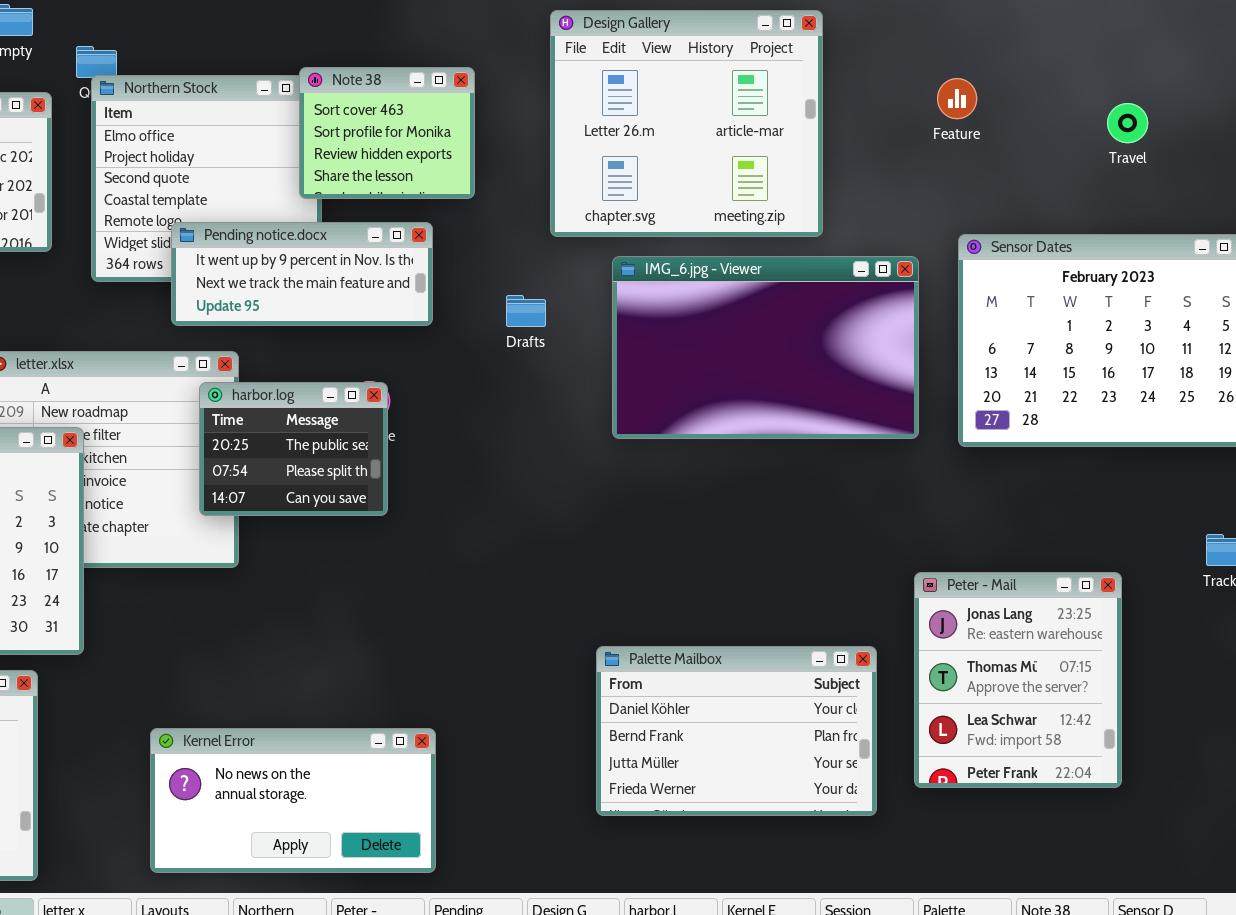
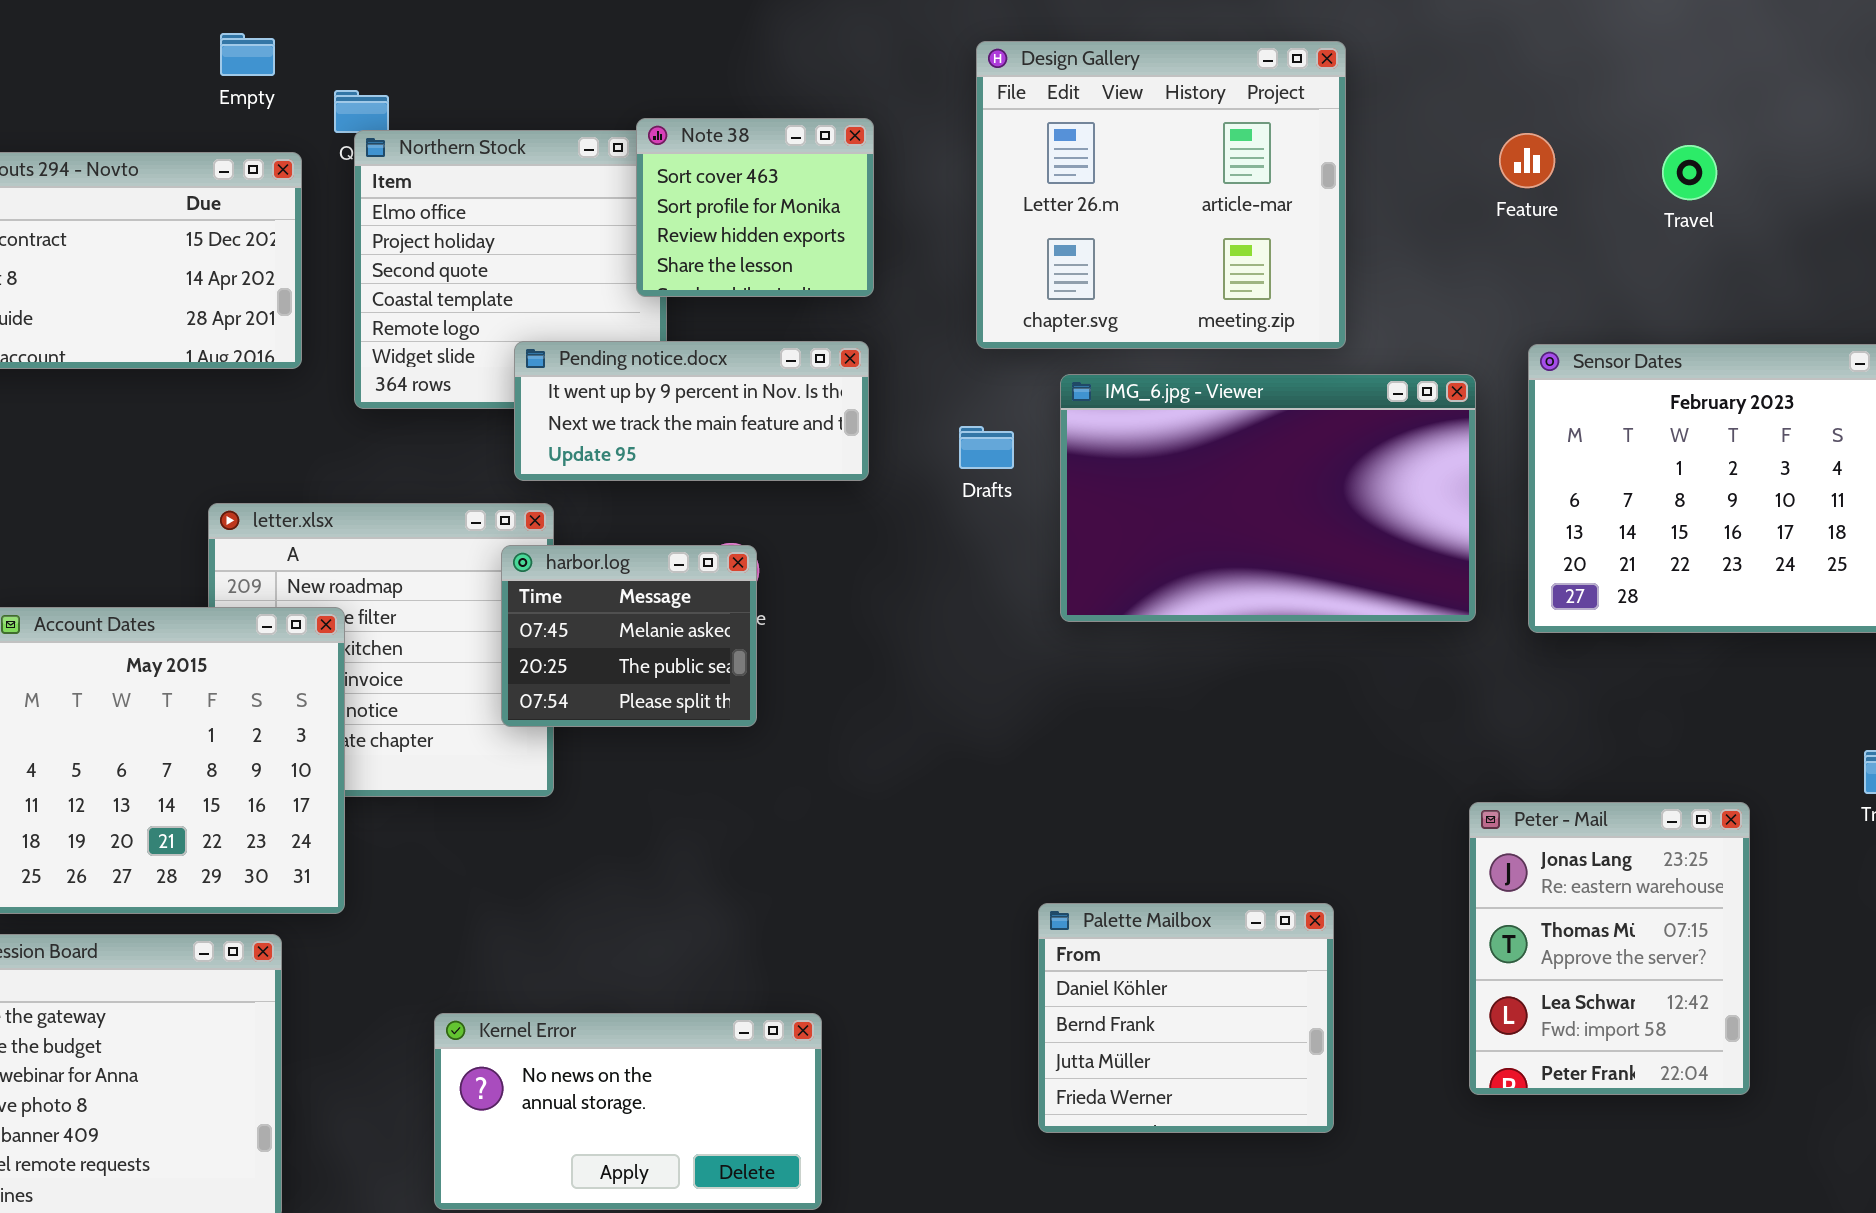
Travel: [1107,103,1148,143] -> [1662,145,1717,200], moved
Pending notice.docx: [171,222,433,326] -> [514,341,869,481], moved
Drafts: [506,295,546,327] -> [959,426,1014,469], moved
harbor.log: [199,382,388,516] -> [501,545,757,727], scrolled up 1 row
Palette Mailbox: [596,646,877,816] -> [1038,903,1334,1133], resized

